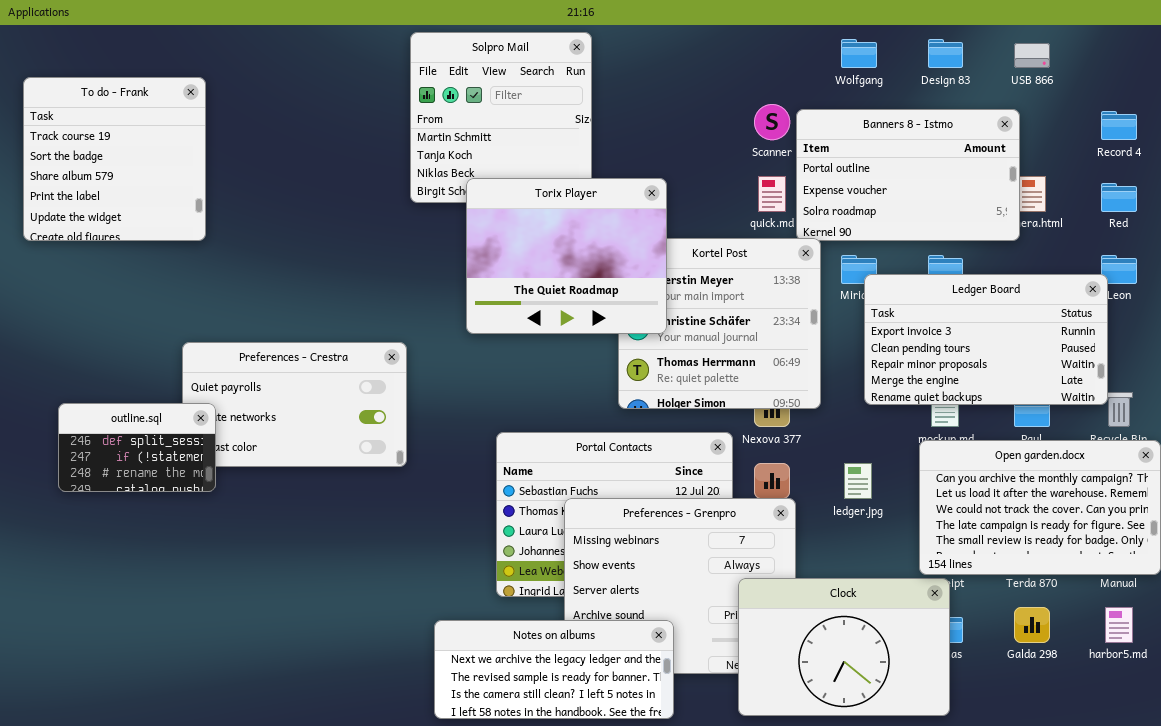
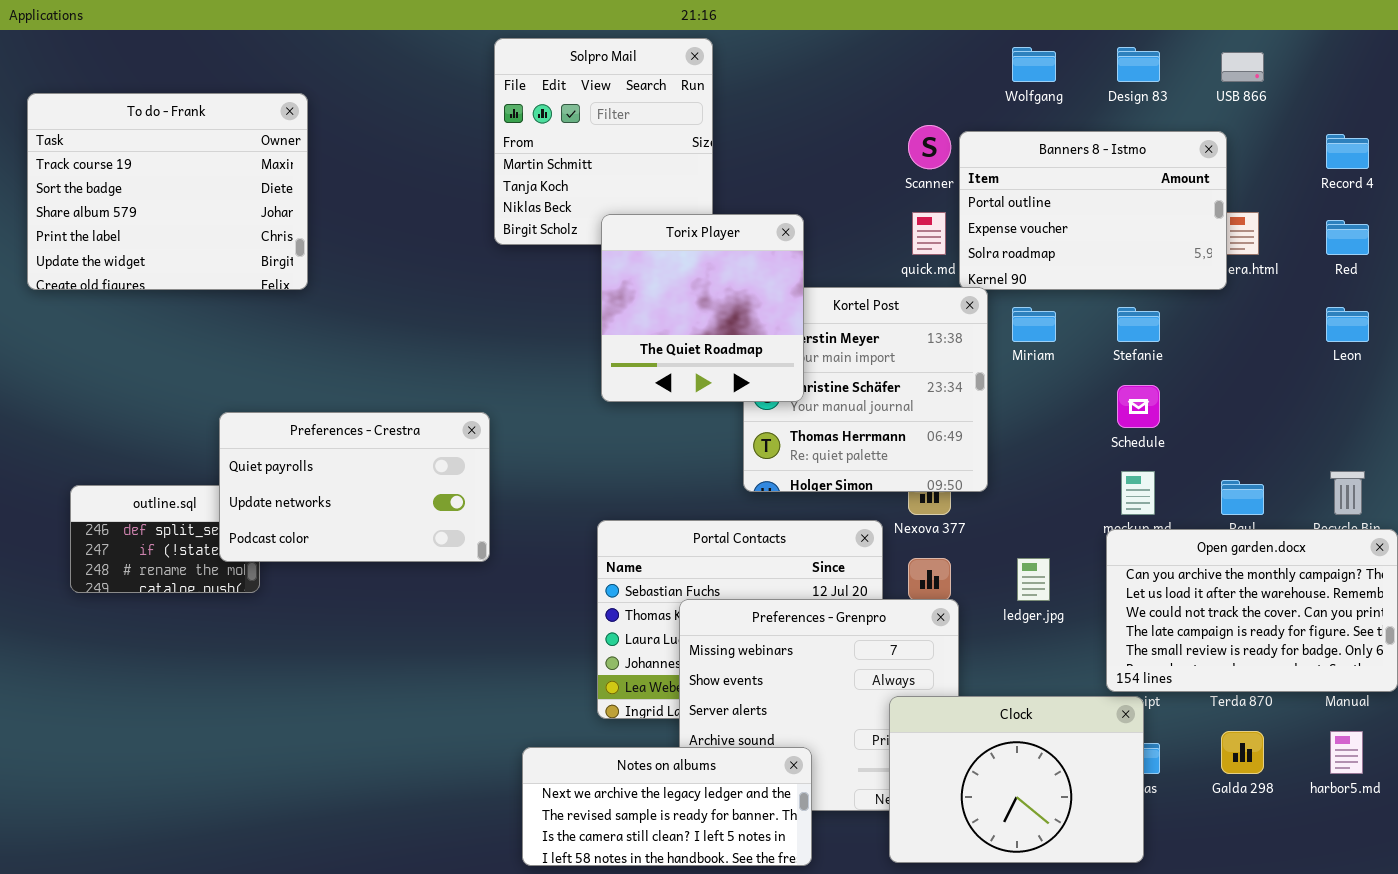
To do - Frank: [23,77,206,241] -> [27,93,308,290], resized
Torix Player: [466,178,667,334] -> [601,214,804,402], resized
Ledger Board: [864,274,1108,405] -> none, closed
Preferences - Crestra: [182,342,407,467] -> [219,412,490,562], raised

